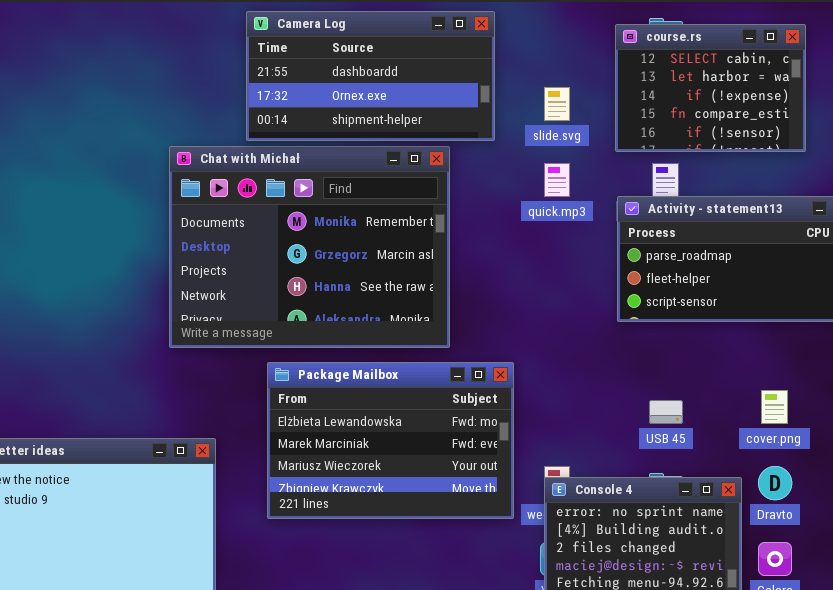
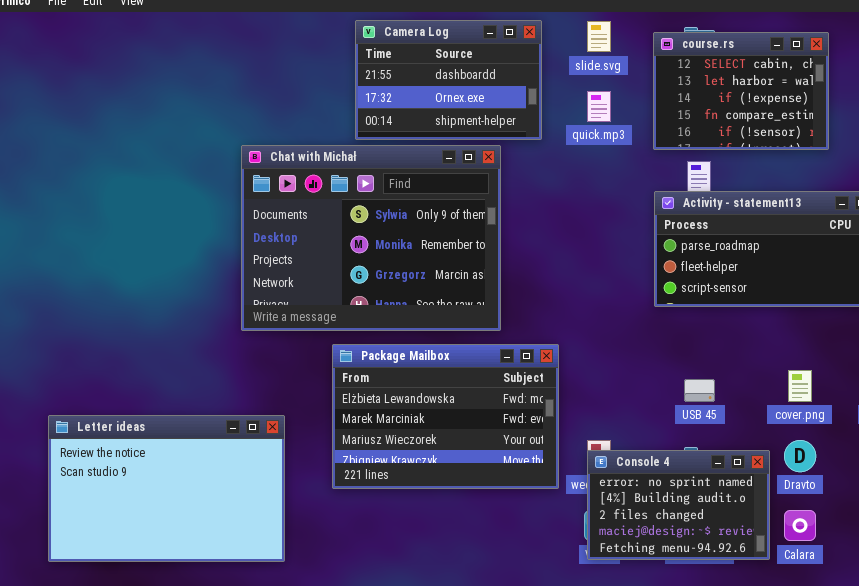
Camera Log: [246,11,495,141] -> [355,20,542,140], resized
slide.svg: [544,87,570,121] -> [587,21,611,52], moved
Chat with Michał: [169,146,450,348] -> [241,145,501,331], scrolled up 1 row
quick.mp3: [544,163,570,197] -> [587,91,611,122], moved

